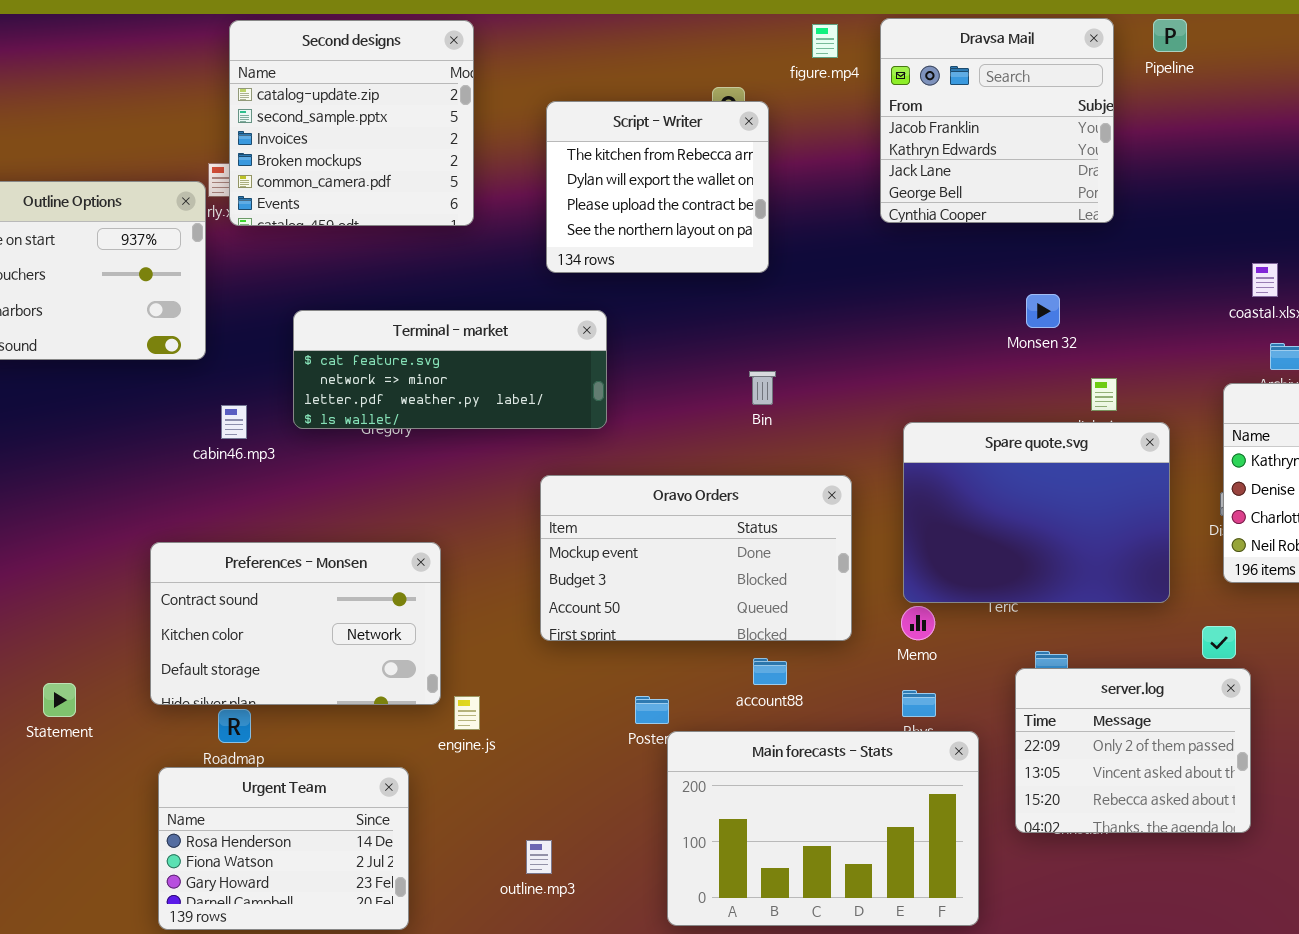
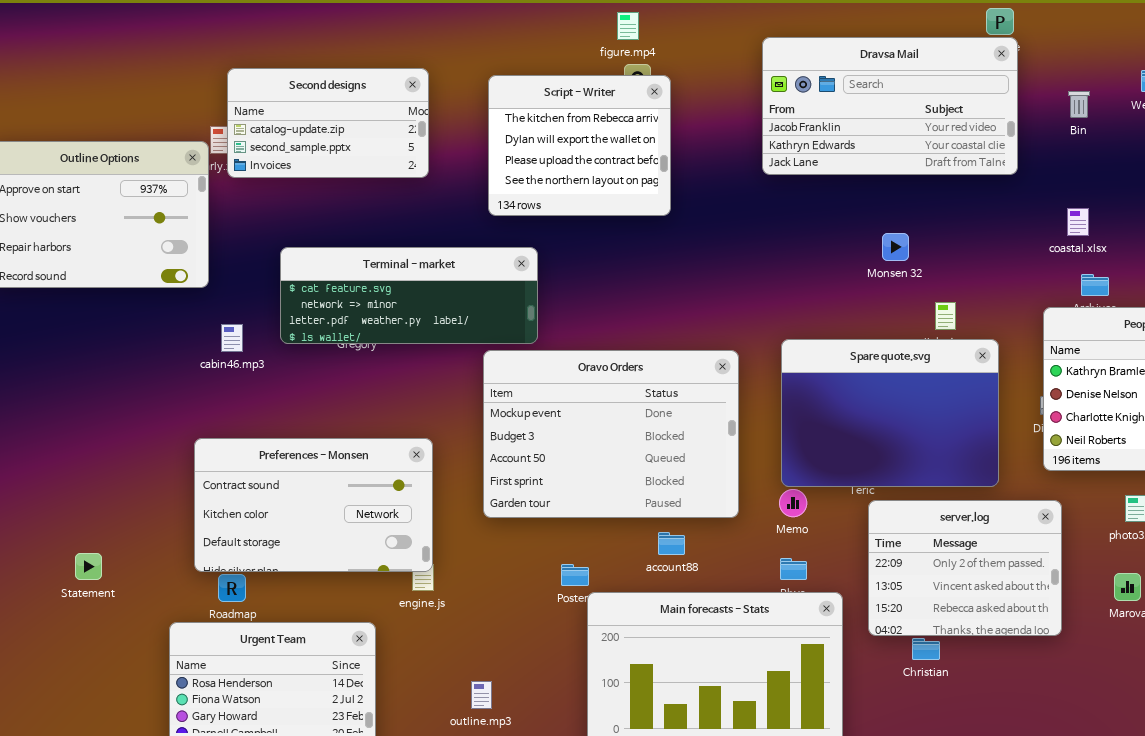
Dravsa Mail: [880,18,1114,223] -> [762,37,1018,175], resized
Second designs: [229,20,474,226] -> [227,68,429,178], resized
figure.mp4: [812,24,838,58] -> [617,12,639,40], moved
Bin: [749,371,776,405] -> [1068,91,1090,118], moved
Oravo Orders: [540,475,852,641] -> [483,350,739,518], resized
Preferences - Monsen: [150,542,441,705] -> [194,438,433,572], moved
server.log: [1015,668,1251,833] -> [868,500,1062,636], moved

